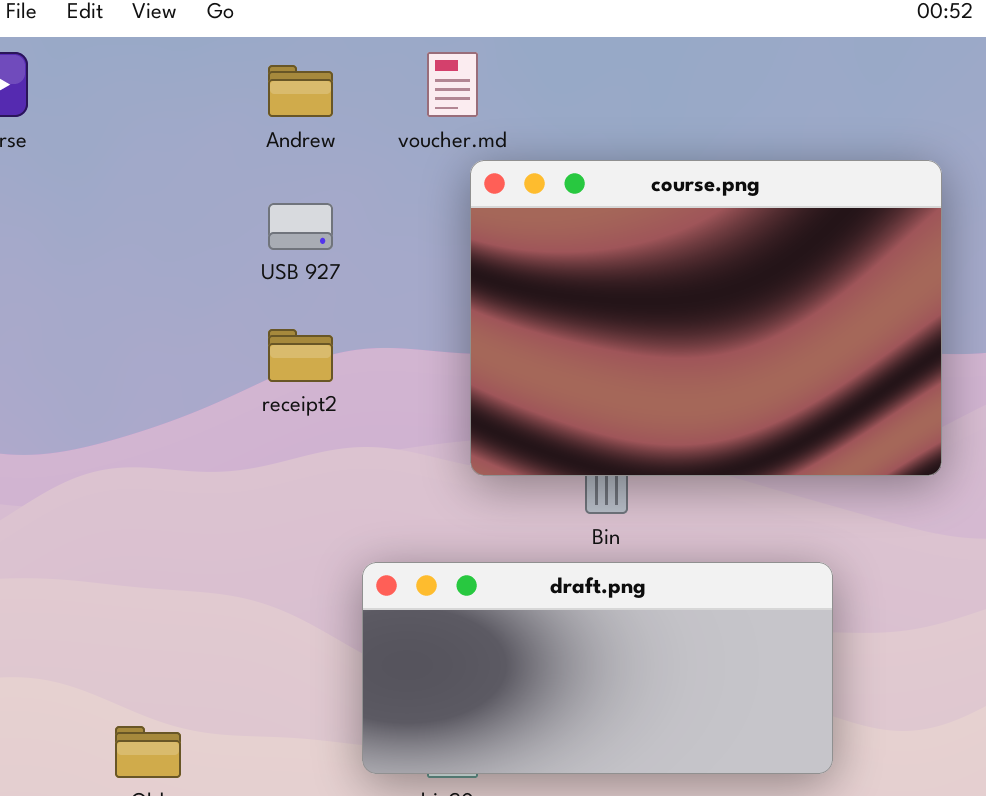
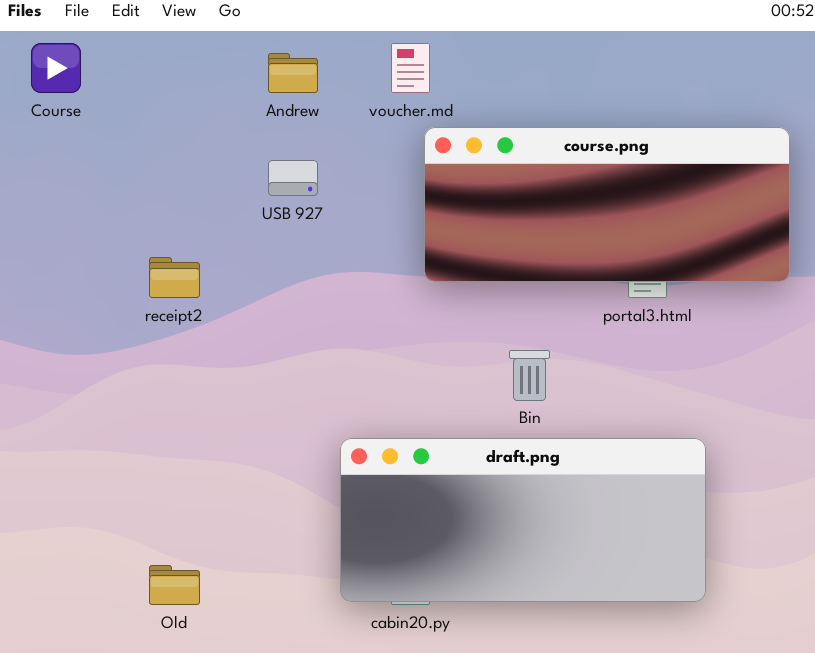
course.png: [470,160,942,476] -> [424,127,790,282], resized
receipt2: [268,329,333,382] -> [149,257,200,298], moved

